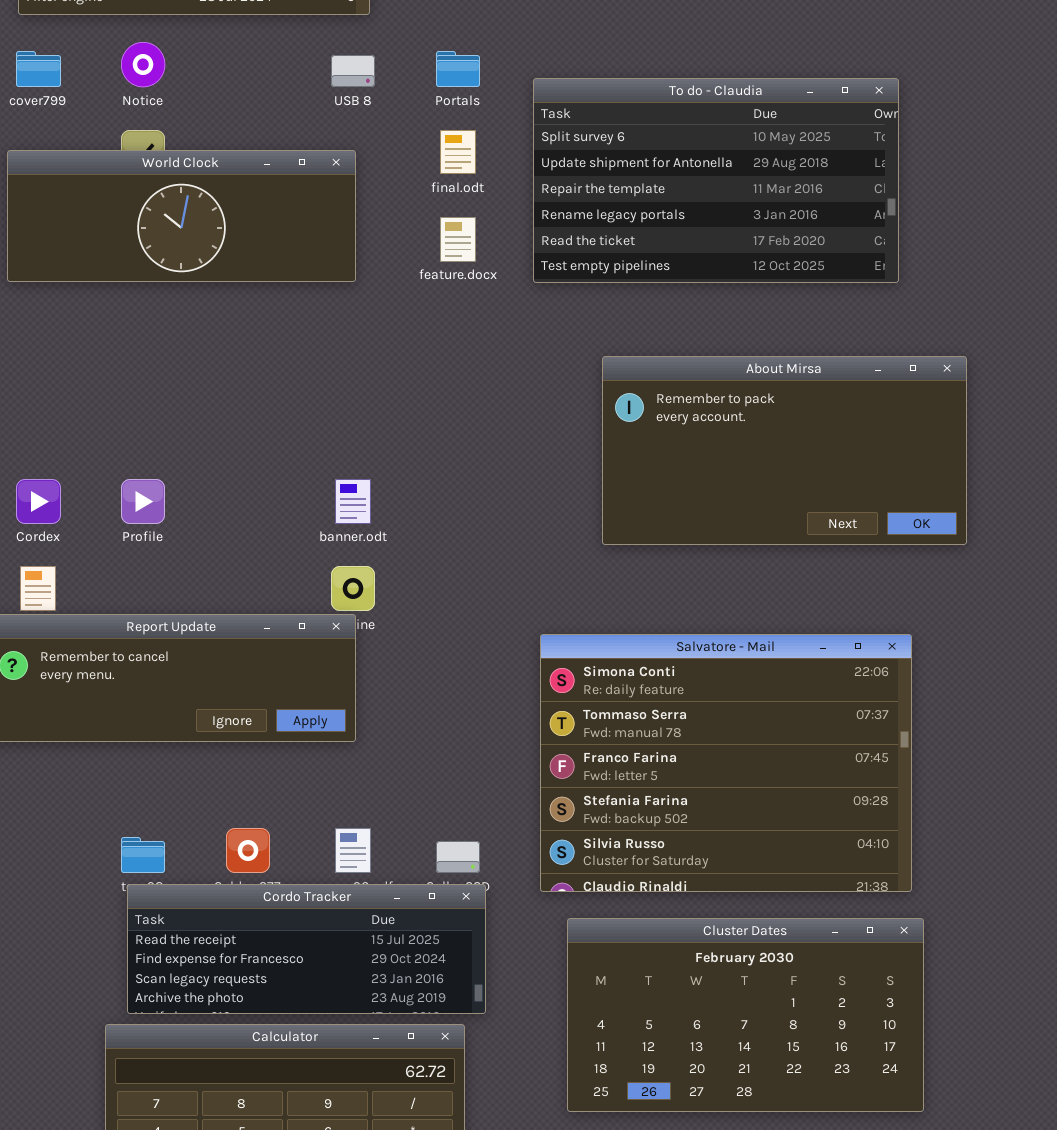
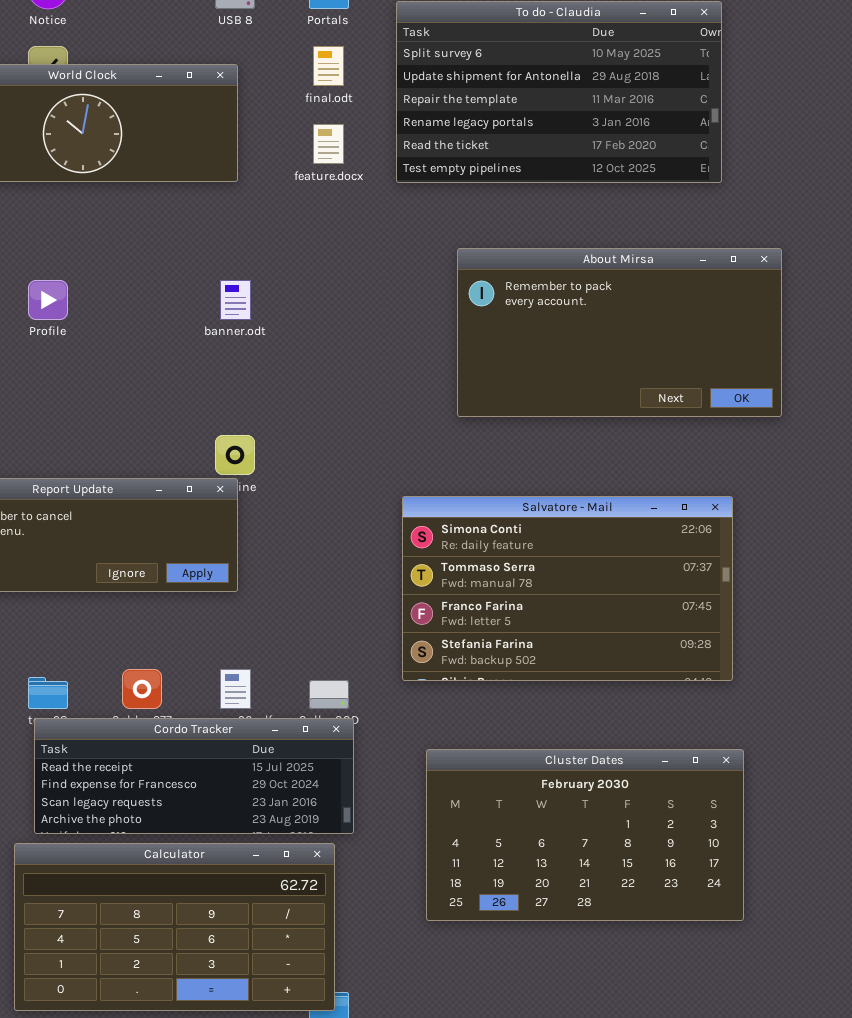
Profile: [121,479,165,524] -> [28,280,68,320], moved
banner.odt: [335,479,371,524] -> [220,280,251,320], moved
Salvatore - Mail: [540,634,912,892] -> [402,496,733,681], resized

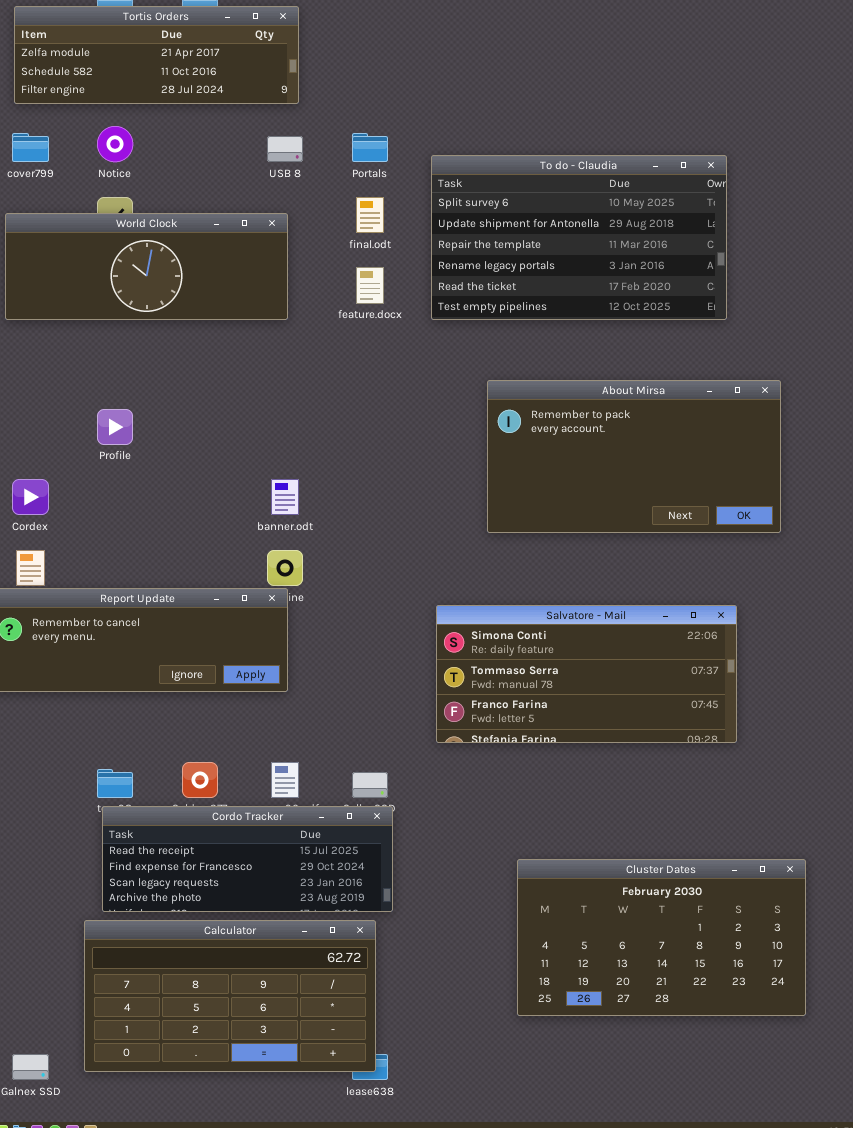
banner.odt: [220,280,251,320] -> [271,479,299,515], moved
Salvatore - Mail: [402,496,733,681] -> [436,605,737,743], resized
Cluster Dates: [426,749,744,921] -> [517,859,806,1016], moved

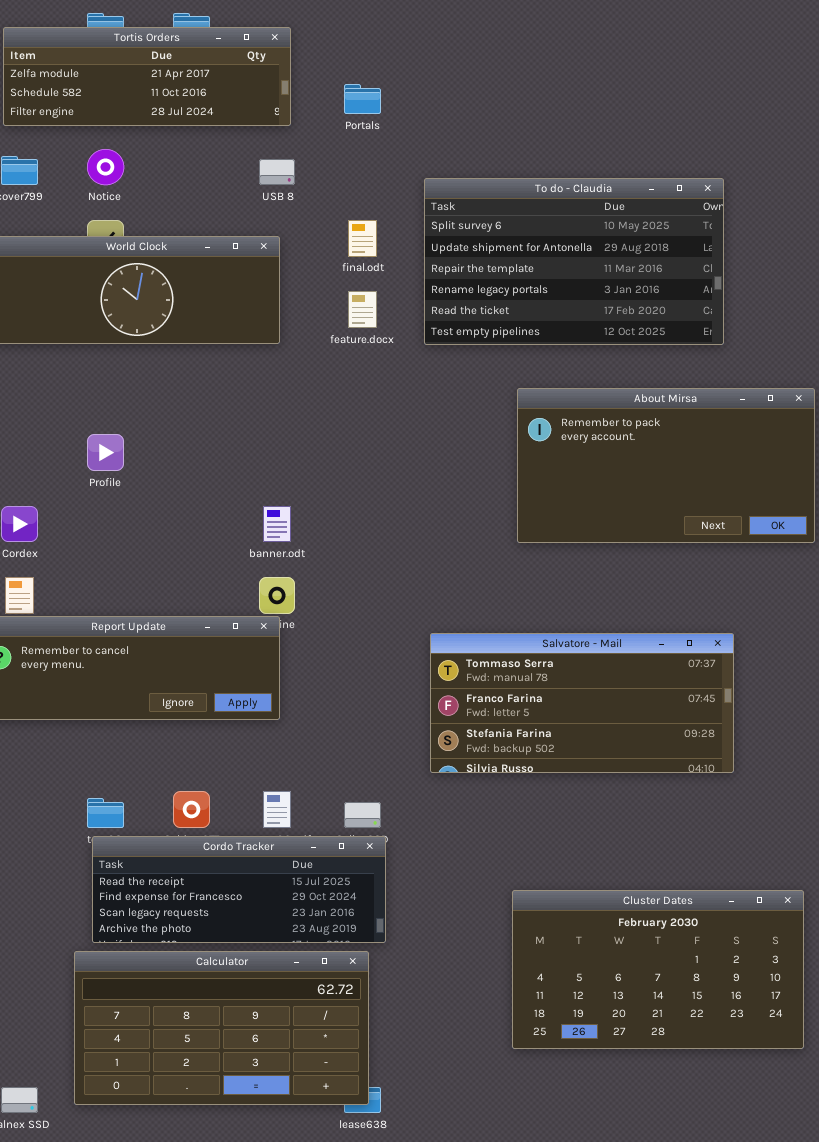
Portals: [352,133,388,162] -> [344,84,381,114], moved
About Mirsa: [487,380,781,533] -> [517,388,815,543], moved
Salvatore - Mail: [436,605,737,743] -> [430,633,734,773], scrolled down 1 row

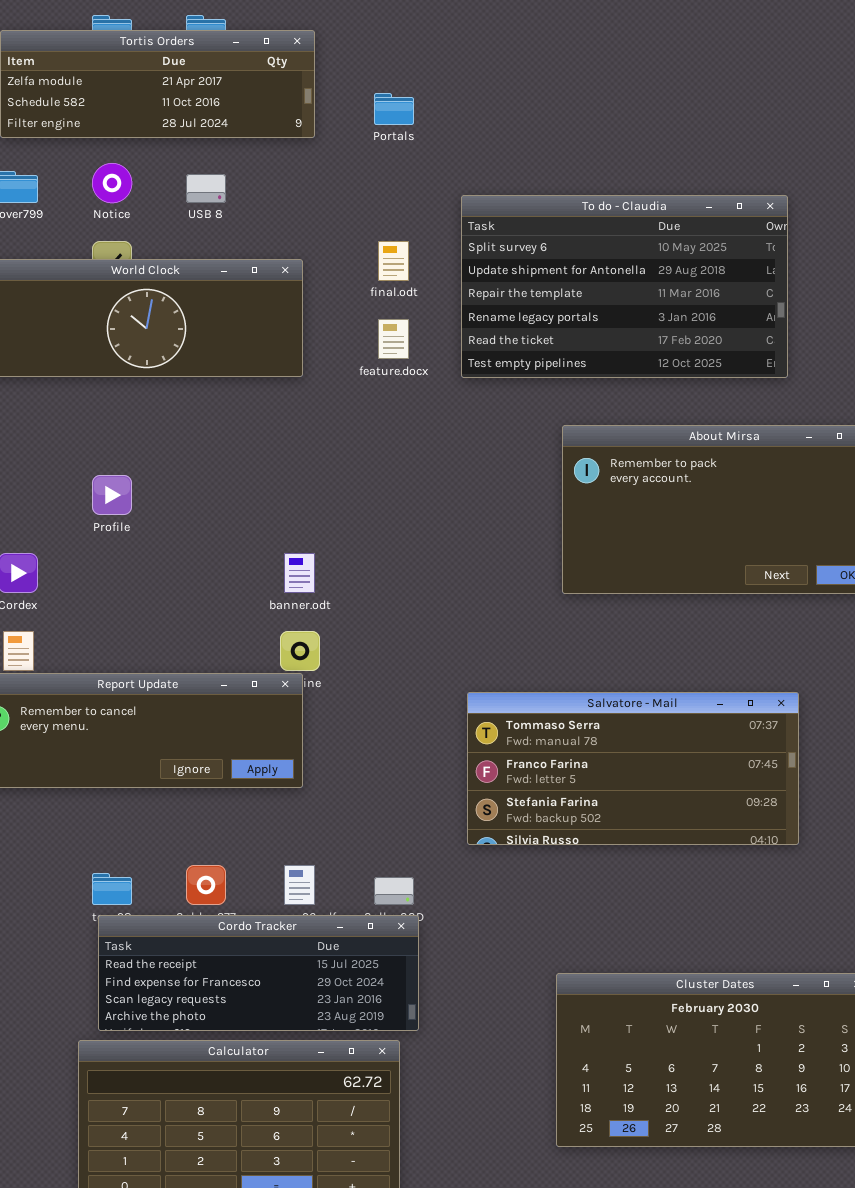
USB 8: [259,159,295,185] -> [186,174,226,203], moved

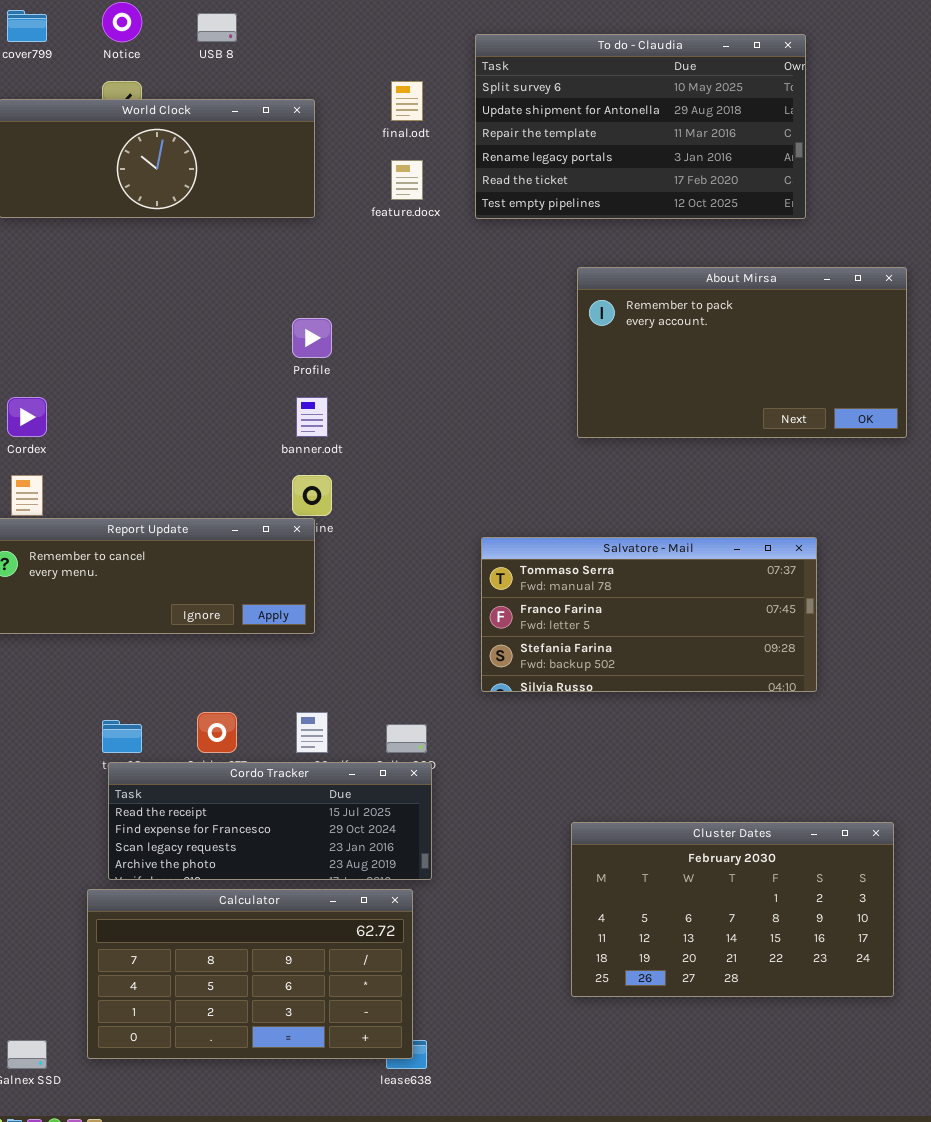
Profile: [92,475,132,515] -> [292,318,332,358], moved

